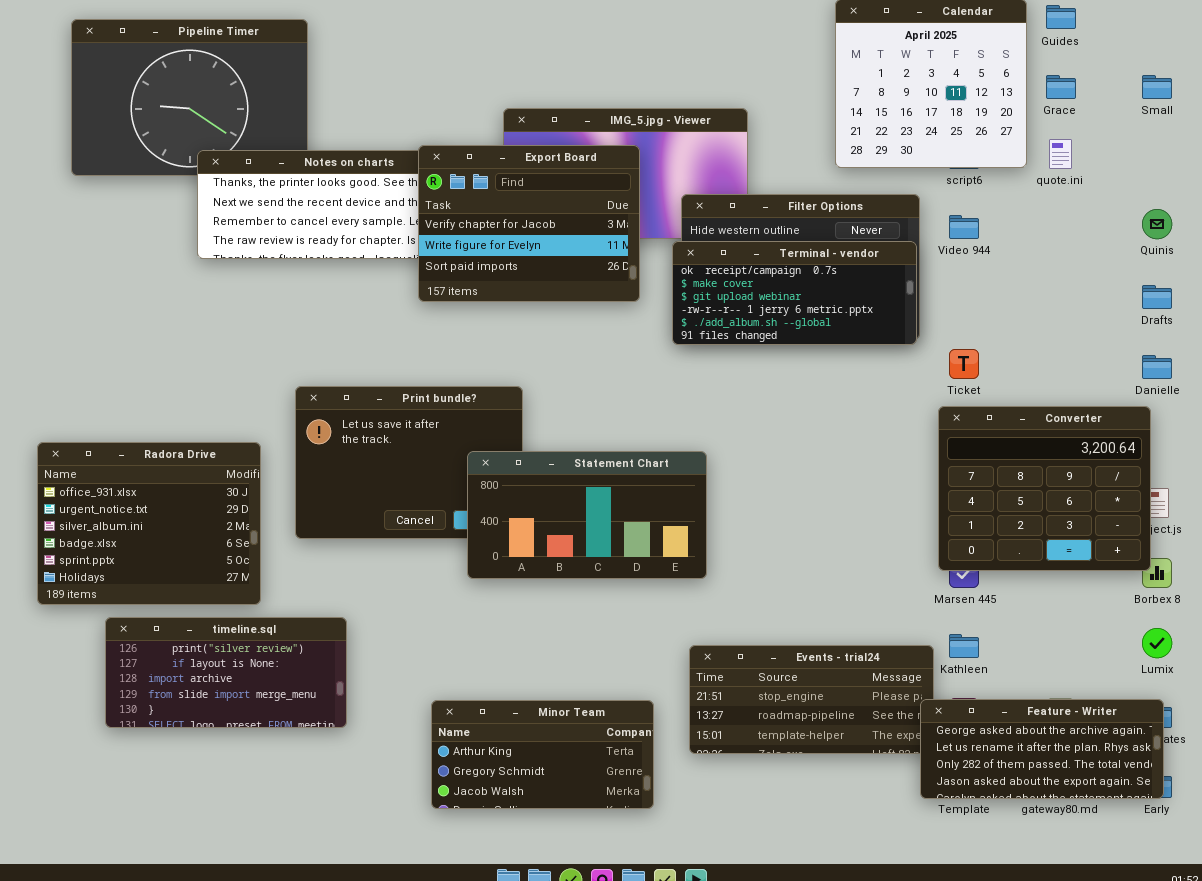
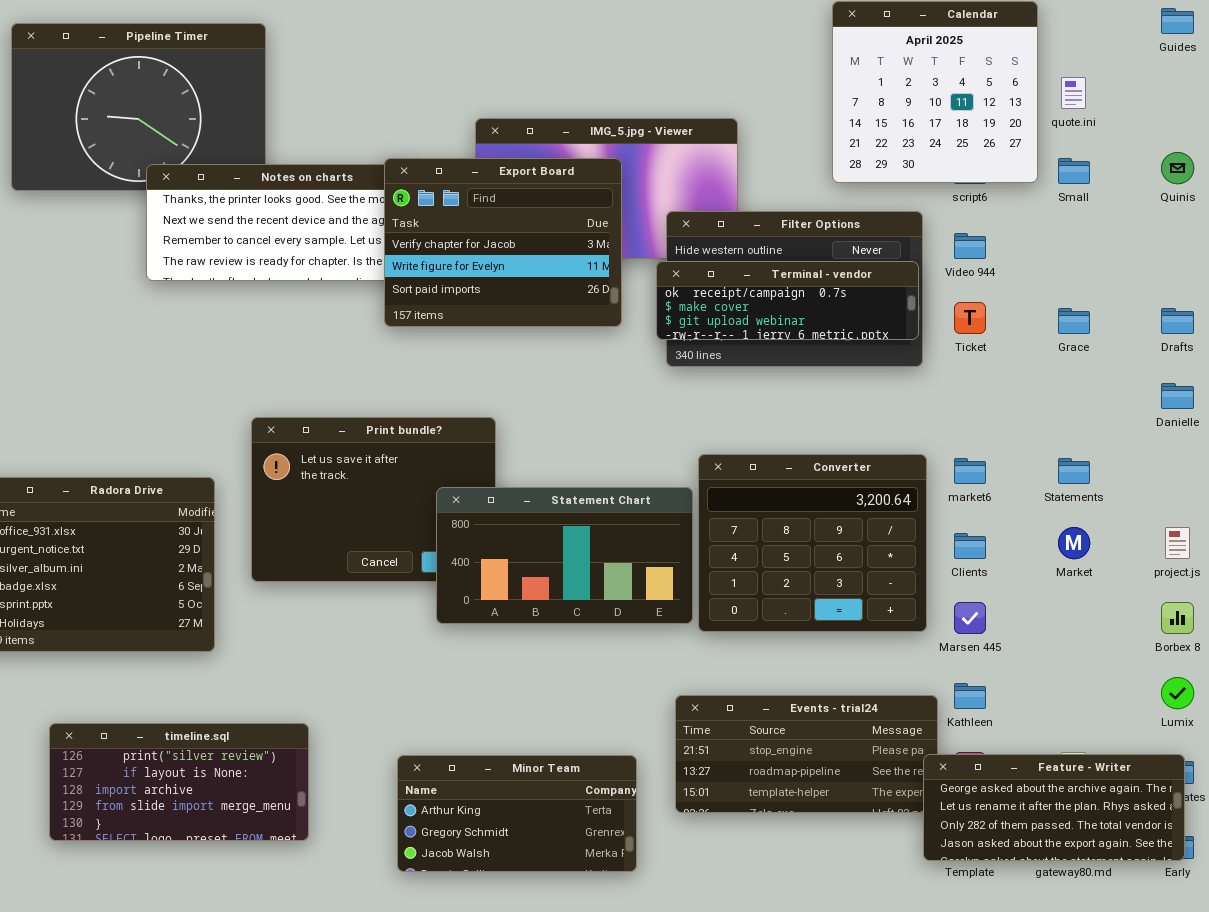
Guides: [1046,5,1076,29] -> [1161,8,1194,34], moved
Grace: [1046,75,1076,99] -> [1058,308,1090,334], moved
Small: [1142,75,1172,99] -> [1058,158,1090,184], moved
quote.ini: [1049,139,1072,169] -> [1061,77,1086,109], moved
Quinis: [1142,209,1172,239] -> [1161,152,1194,184], moved
Terminal - vendor: [672,241,917,345] -> [656,261,919,340], resized
Ticket: [949,349,979,379] -> [954,302,986,334], moved
Converter: [938,406,1151,571] -> [698,454,927,632], moved
timeline.sql: [105,617,347,728] -> [49,723,309,841], moved

